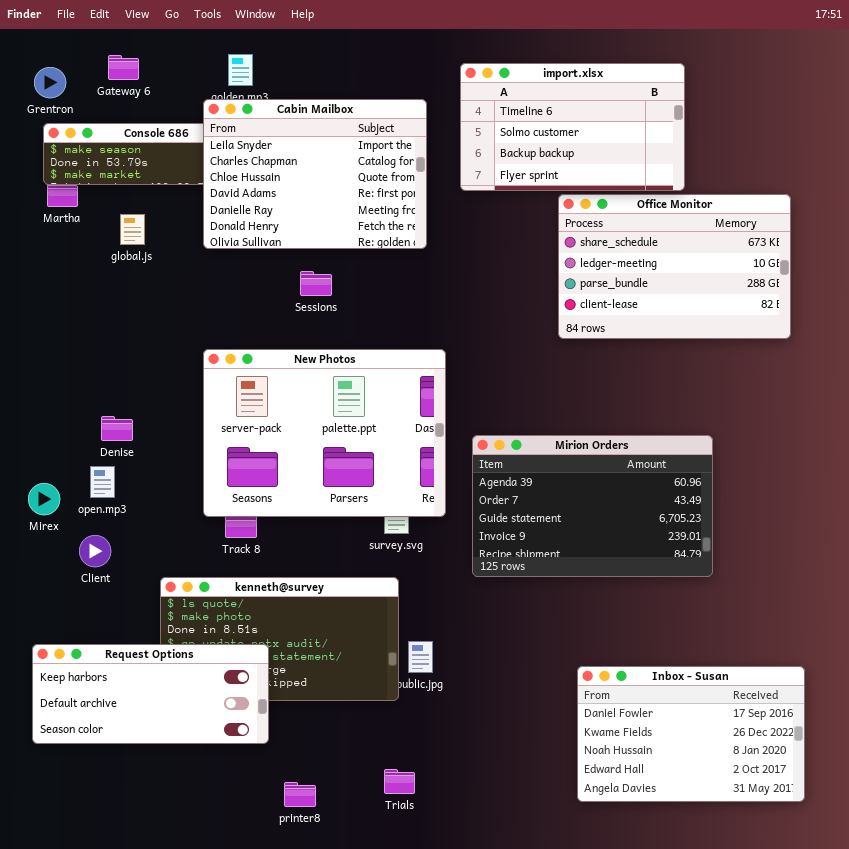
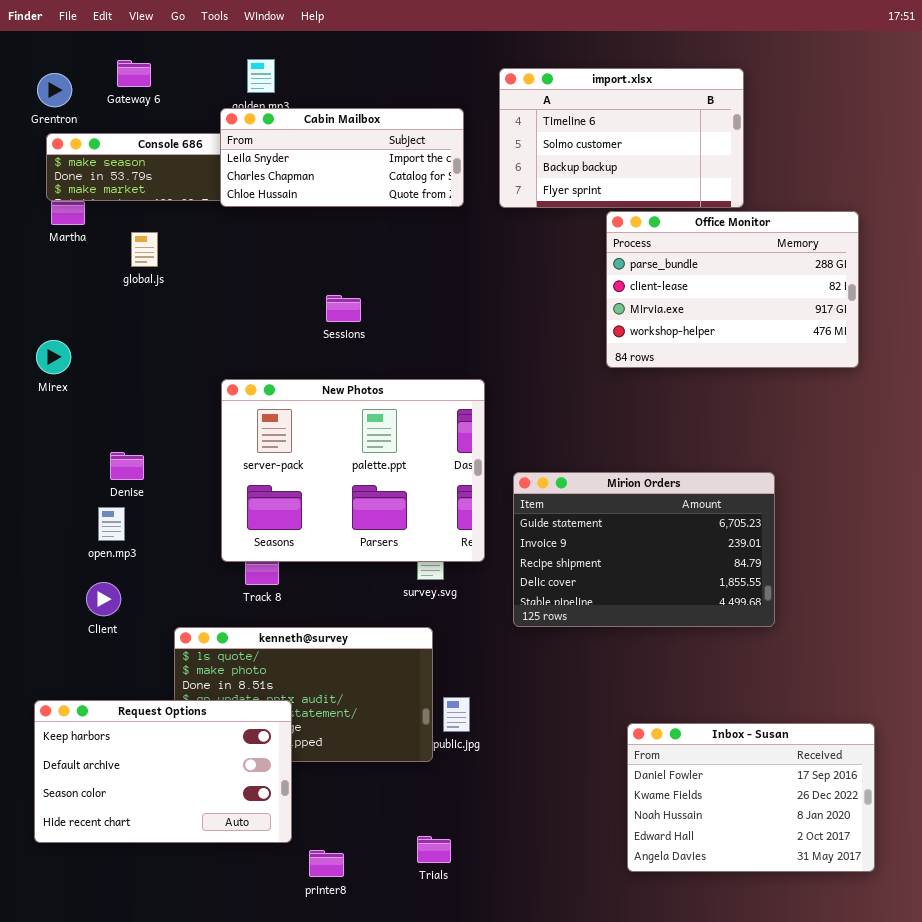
Cabin Mailbox: [203,99,427,249] -> [220,108,464,207], resized
Office Monitor: [558,194,791,339] -> [606,211,859,368], scrolled down 2 rows
Mirion Orders: [472,435,713,577] -> [513,472,775,627], scrolled down 2 rows
Mirex: [28,483,60,515] -> [36,340,71,374], moved
Request Options: [32,644,269,744] -> [34,700,292,843], resized

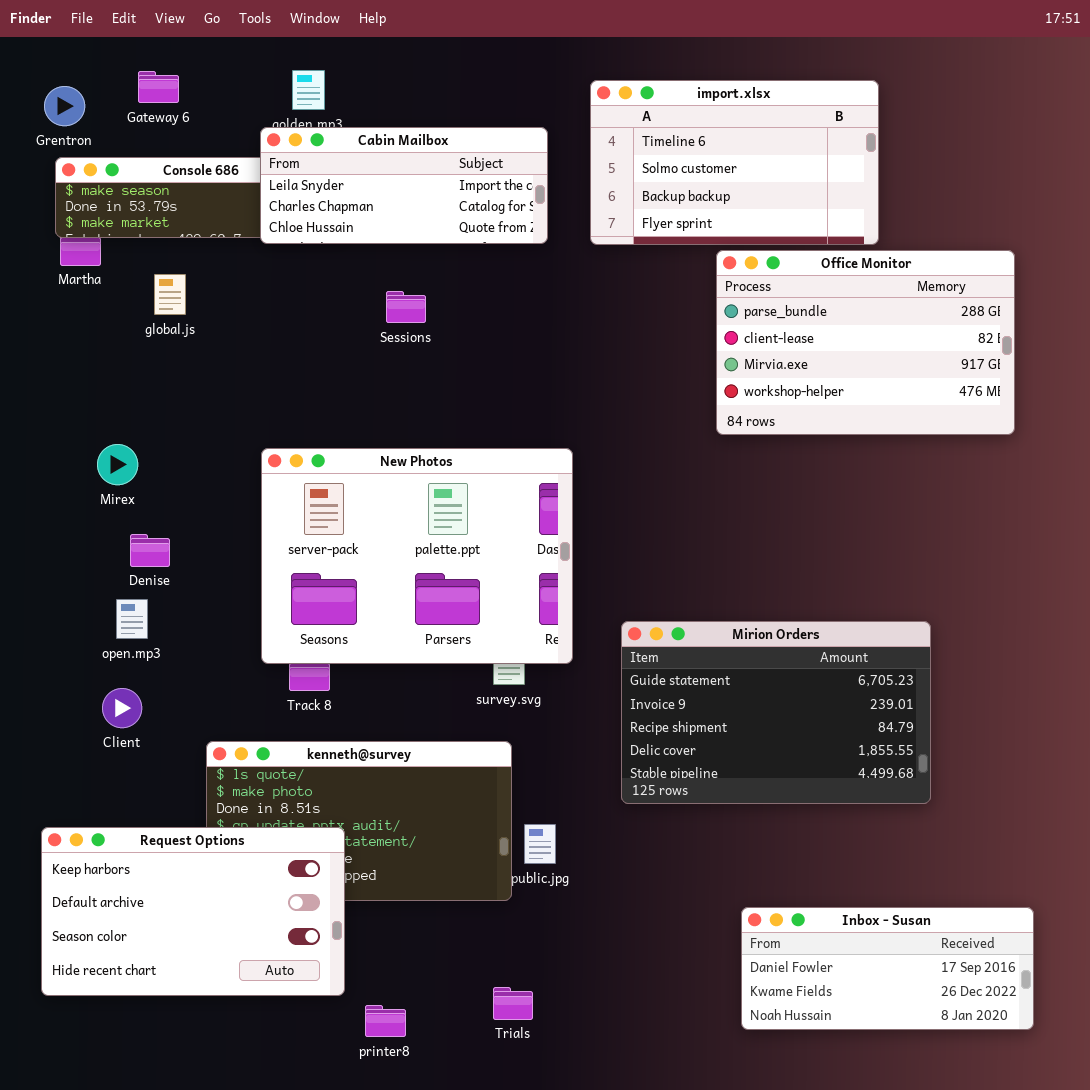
Sessions: [326,295,361,322] -> [386,291,426,323], moved
Mirex: [36,340,71,374] -> [97,444,138,485], moved
Mirion Orders: [513,472,775,627] -> [621,621,931,804], moved
Inbox - Susan: [627,723,875,872] -> [741,907,1034,1030], resized

